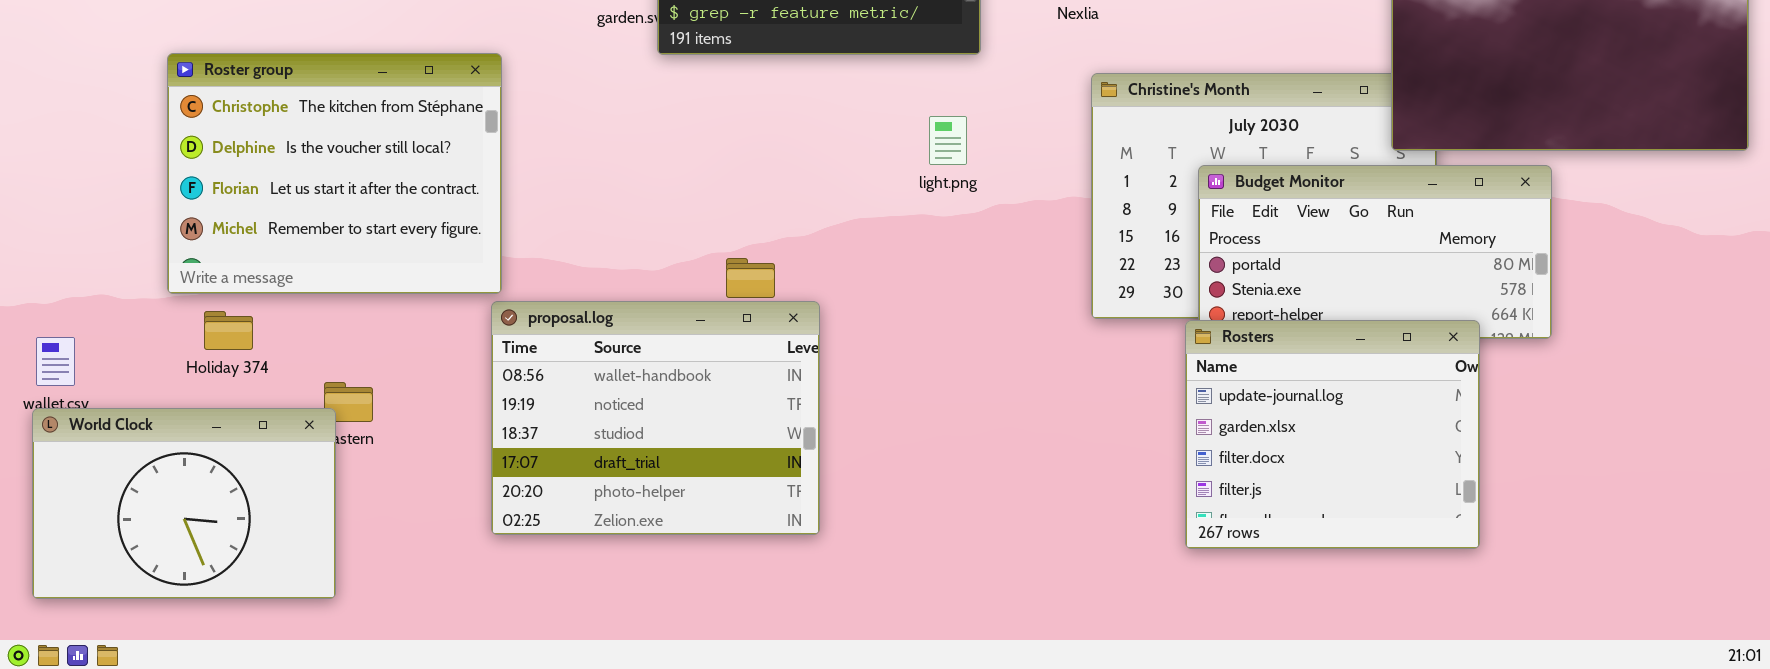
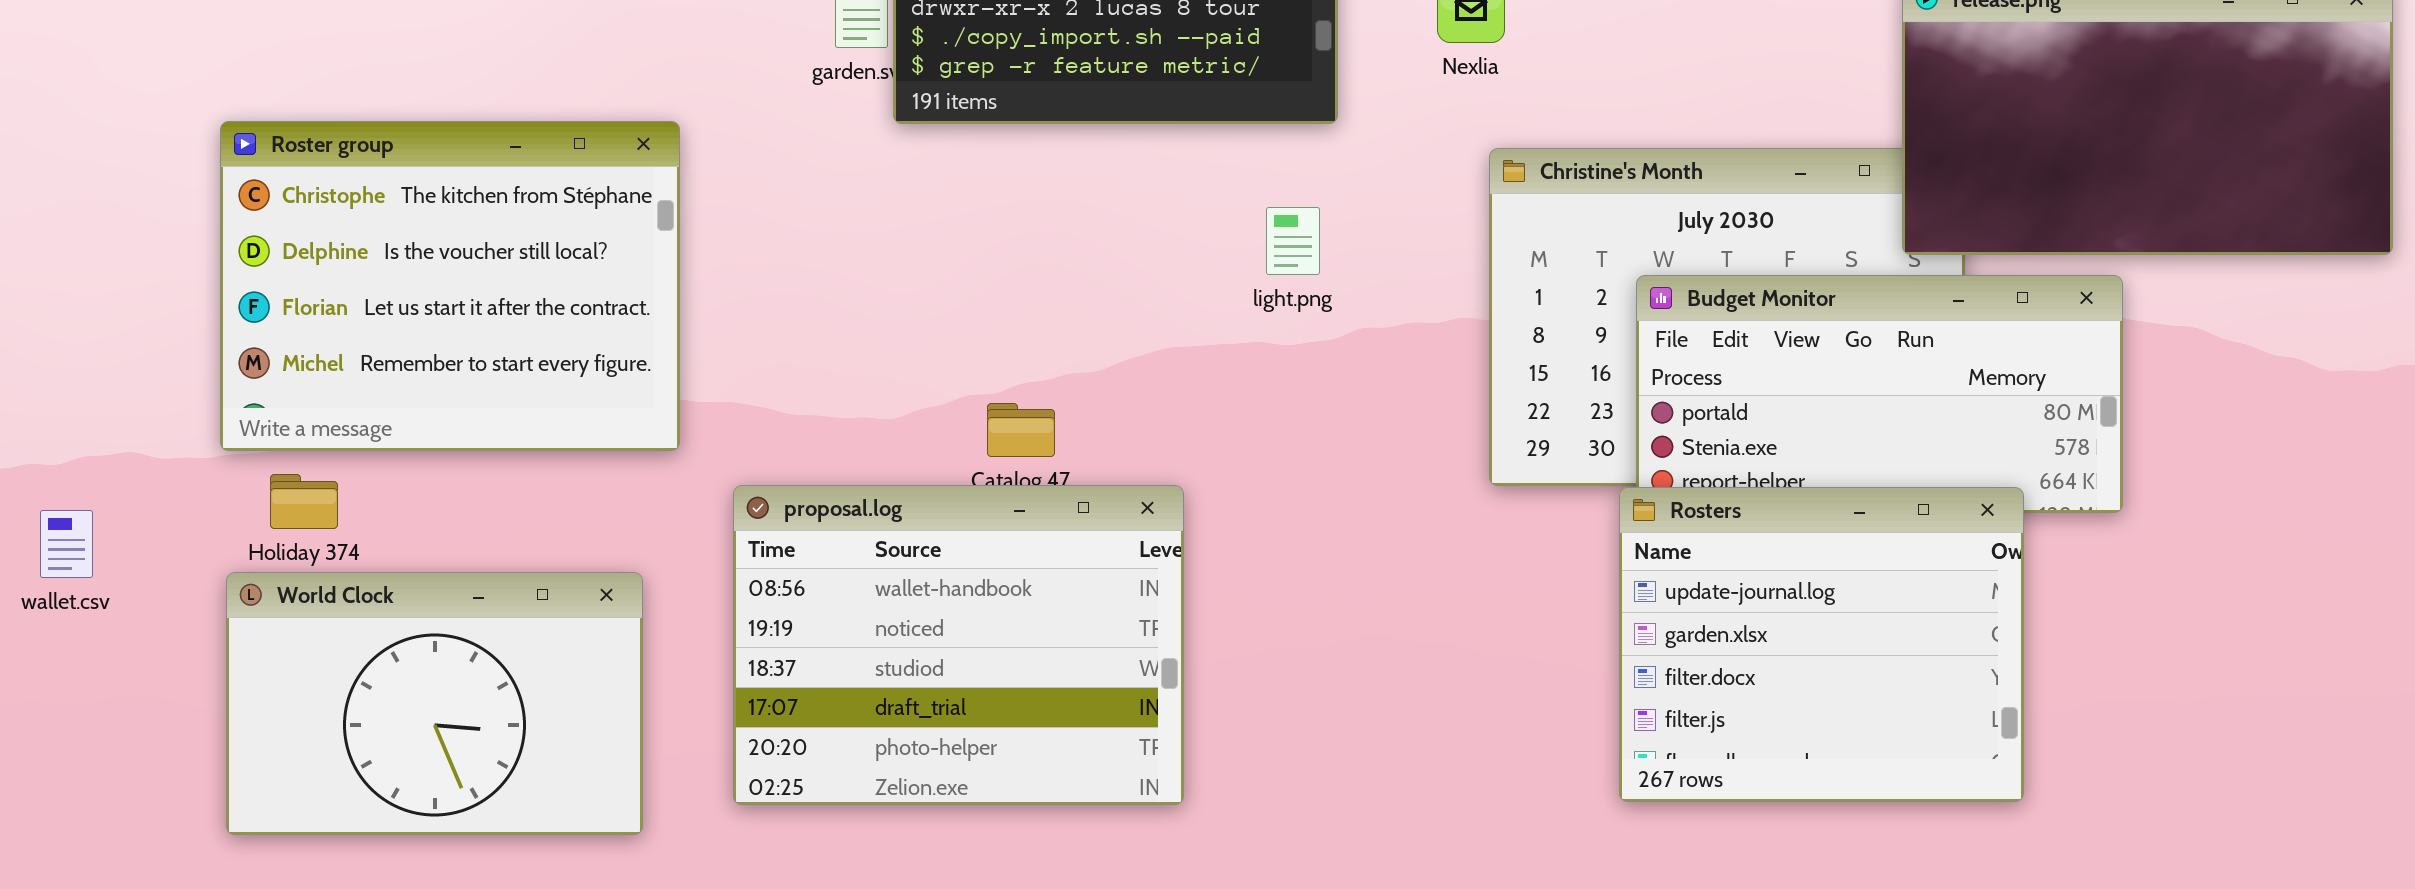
proposal.log: [491,301,820,535] -> [733,485,1184,805], moved
World Clock: [32,408,336,599] -> [226,572,643,835], moved

